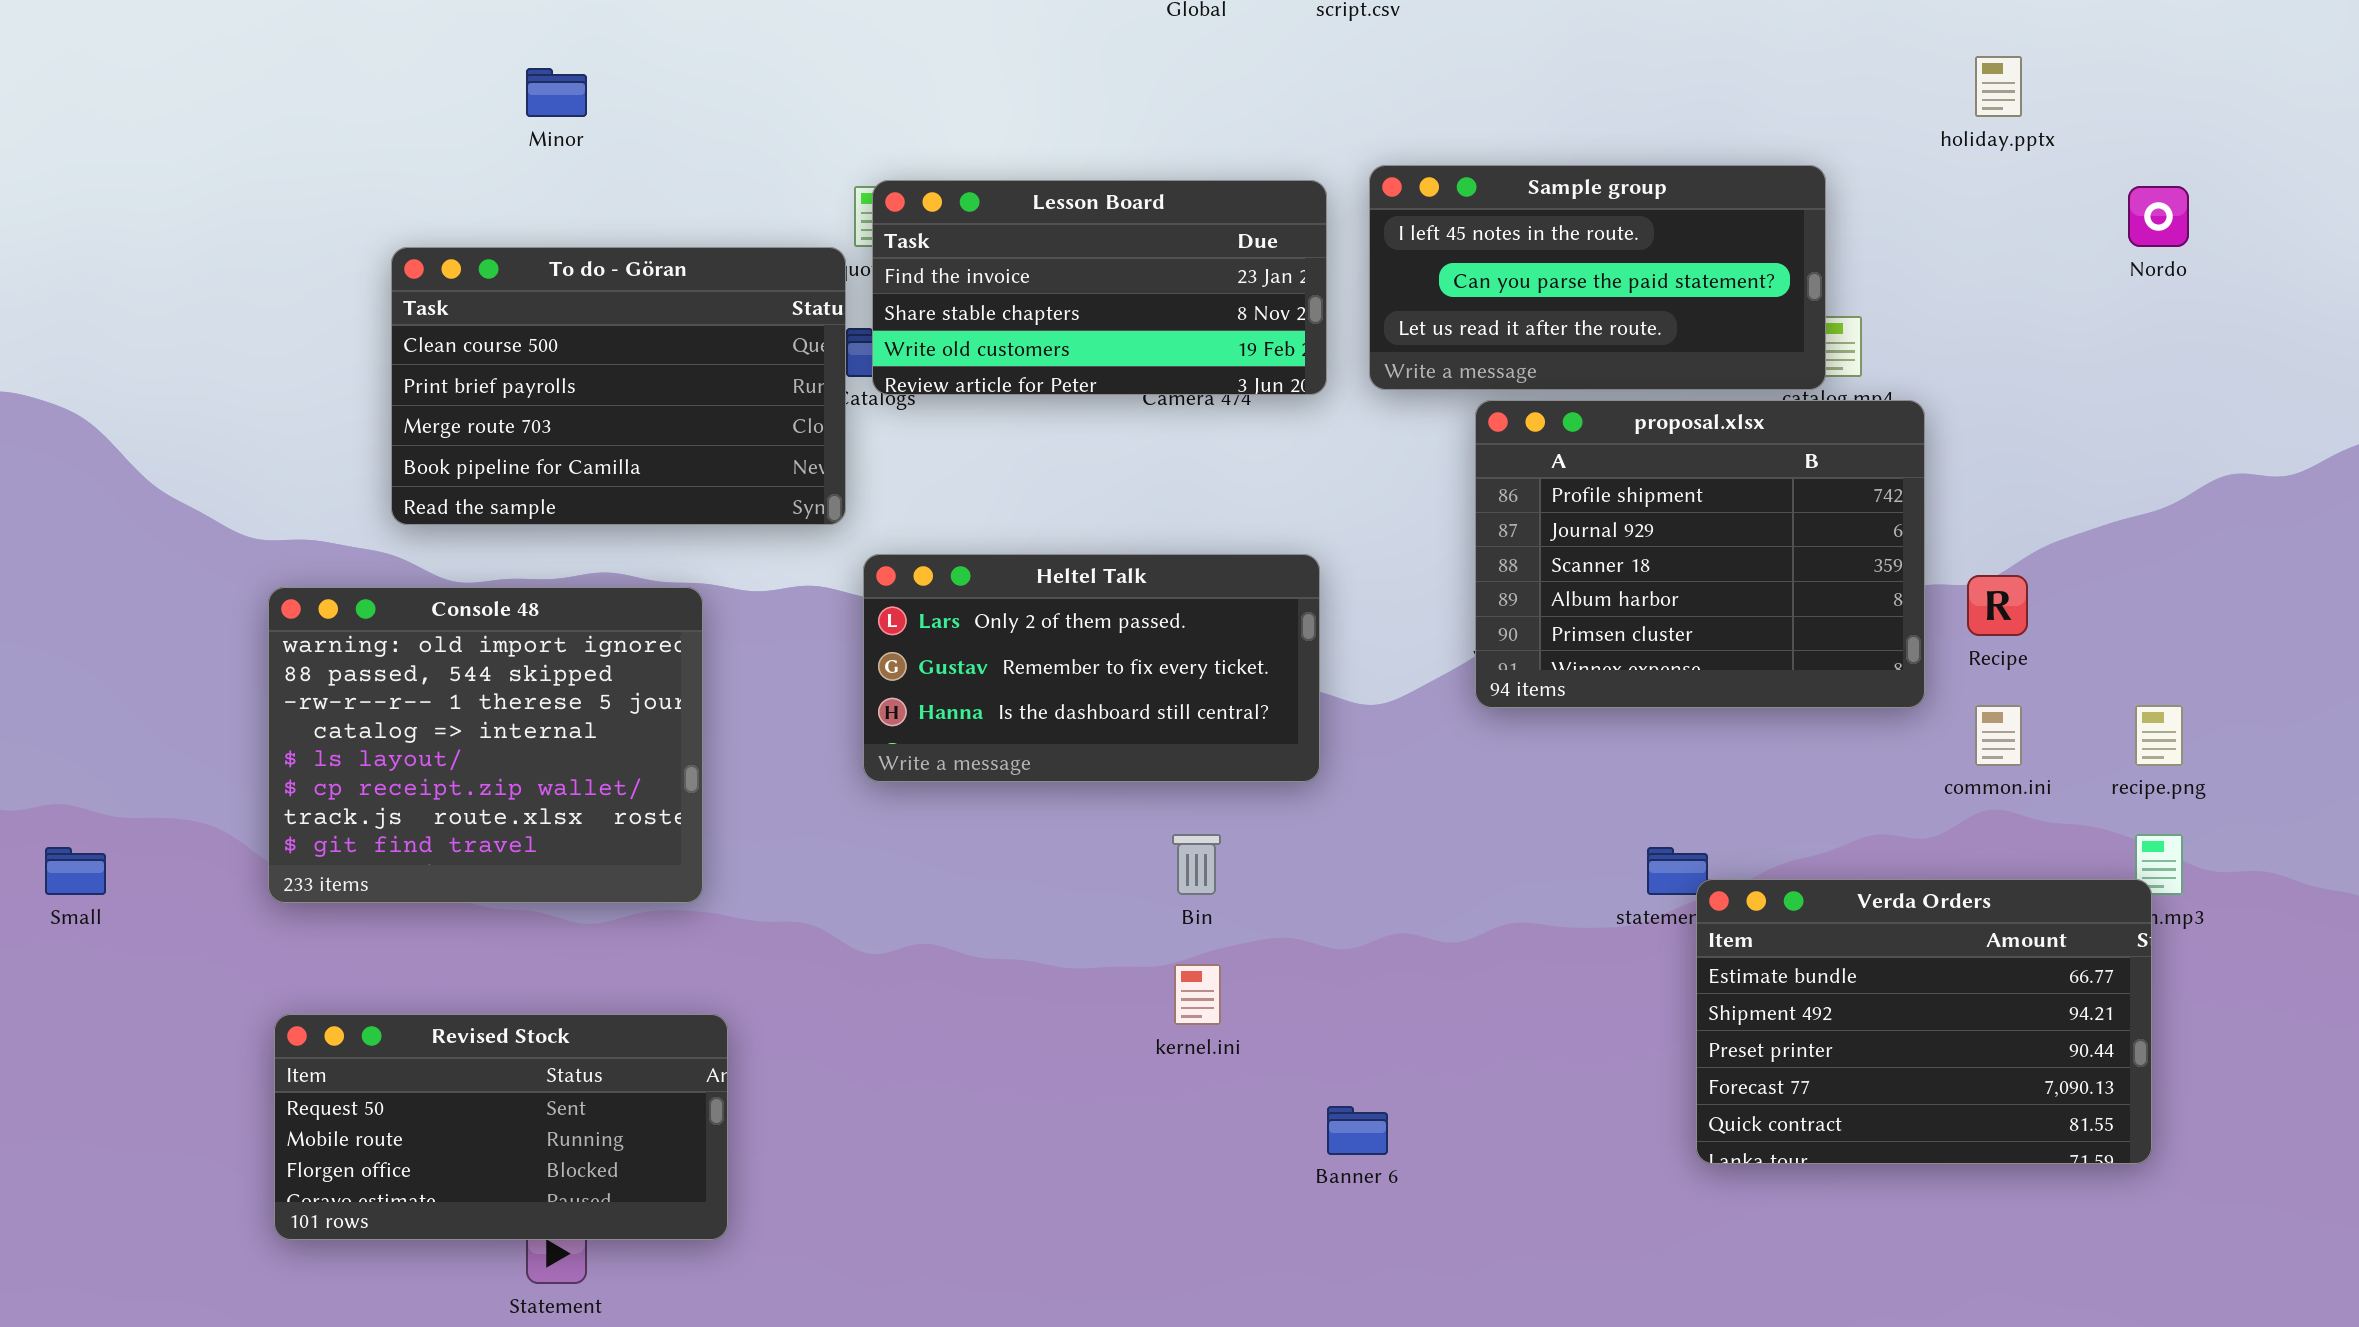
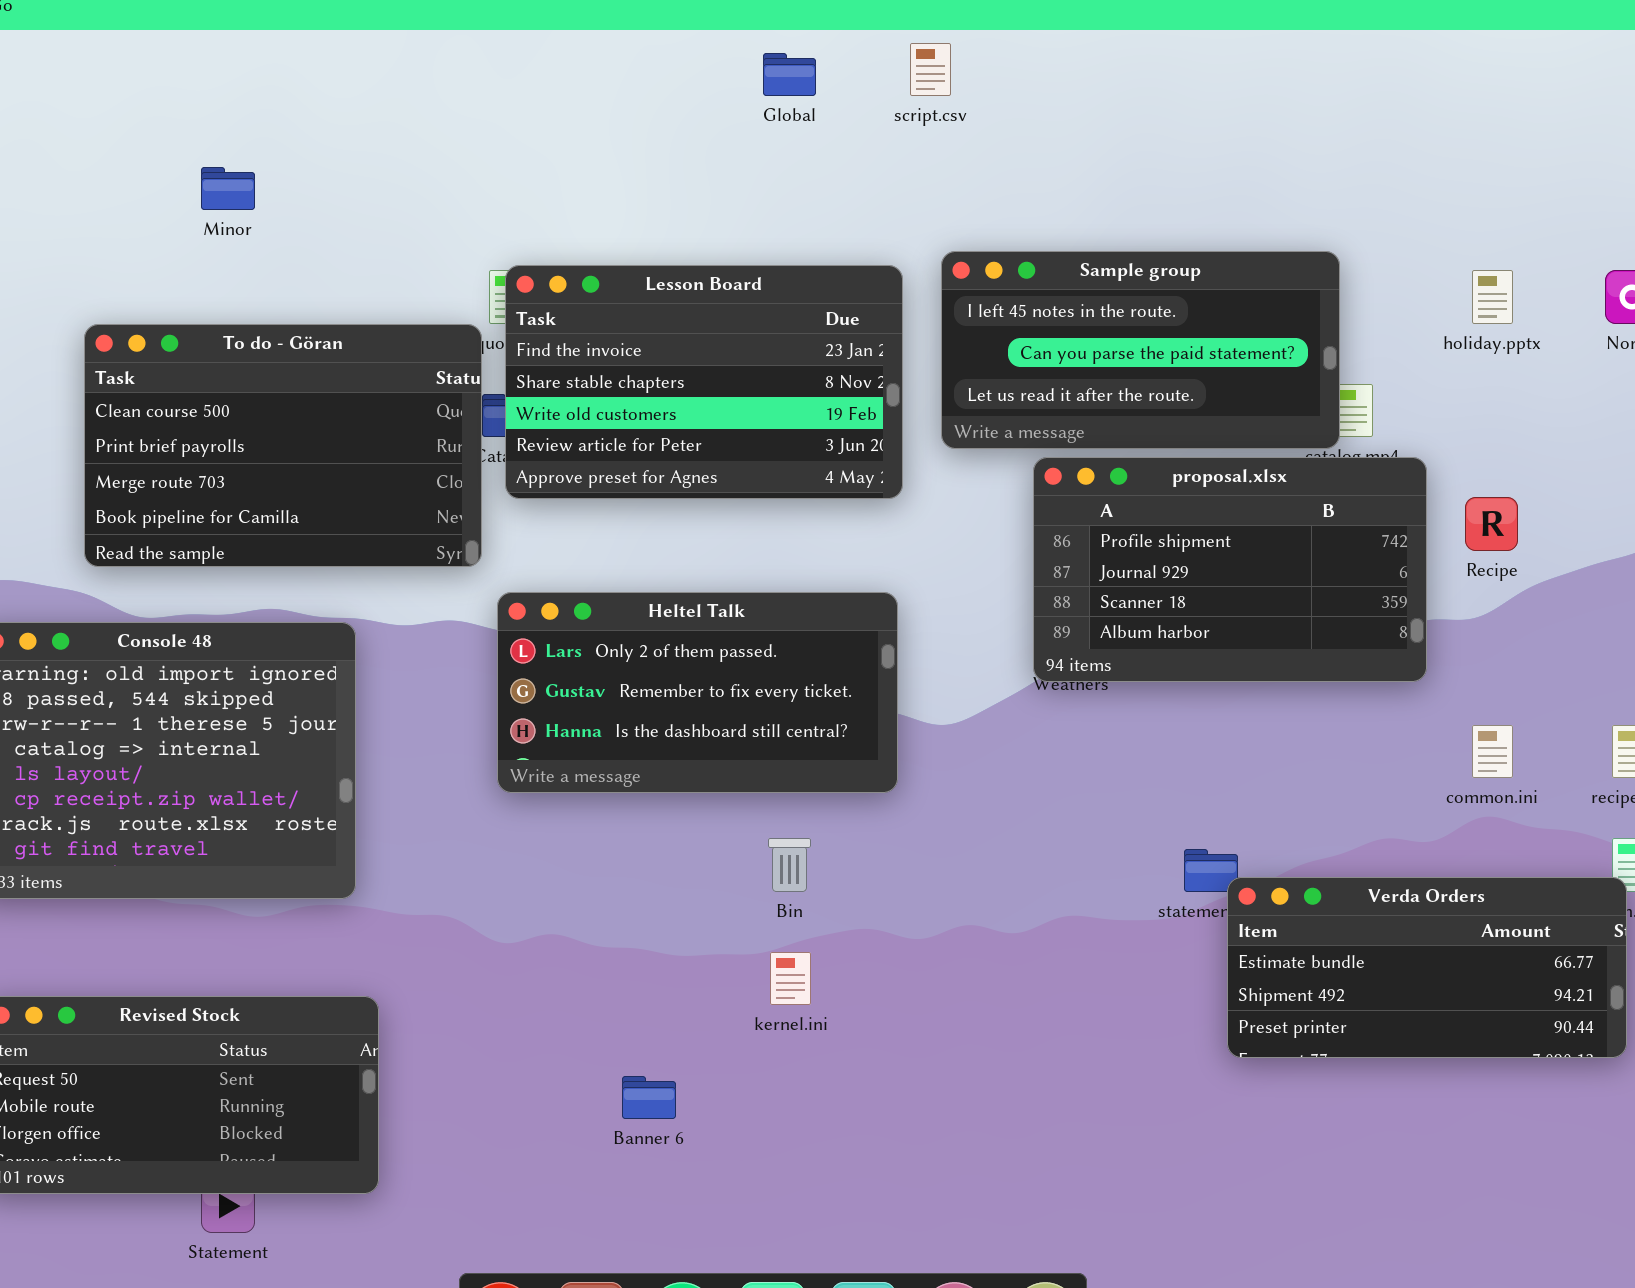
holiday.pptx: [1975,56,2022,117] -> [1472,270,1513,324], moved
Lesson Board: [872,180,1327,395] -> [505,265,903,499], resized
proposal.xlsx: [1475,400,1925,708] -> [1033,457,1427,682], resized
Recipe: [1967,575,2028,636] -> [1465,497,1518,551], moved
Verda Orders: [1696,879,2152,1164] -> [1227,877,1627,1058], resized
Banner 6: [1327,1106,1388,1155] -> [622,1076,676,1119], moved

